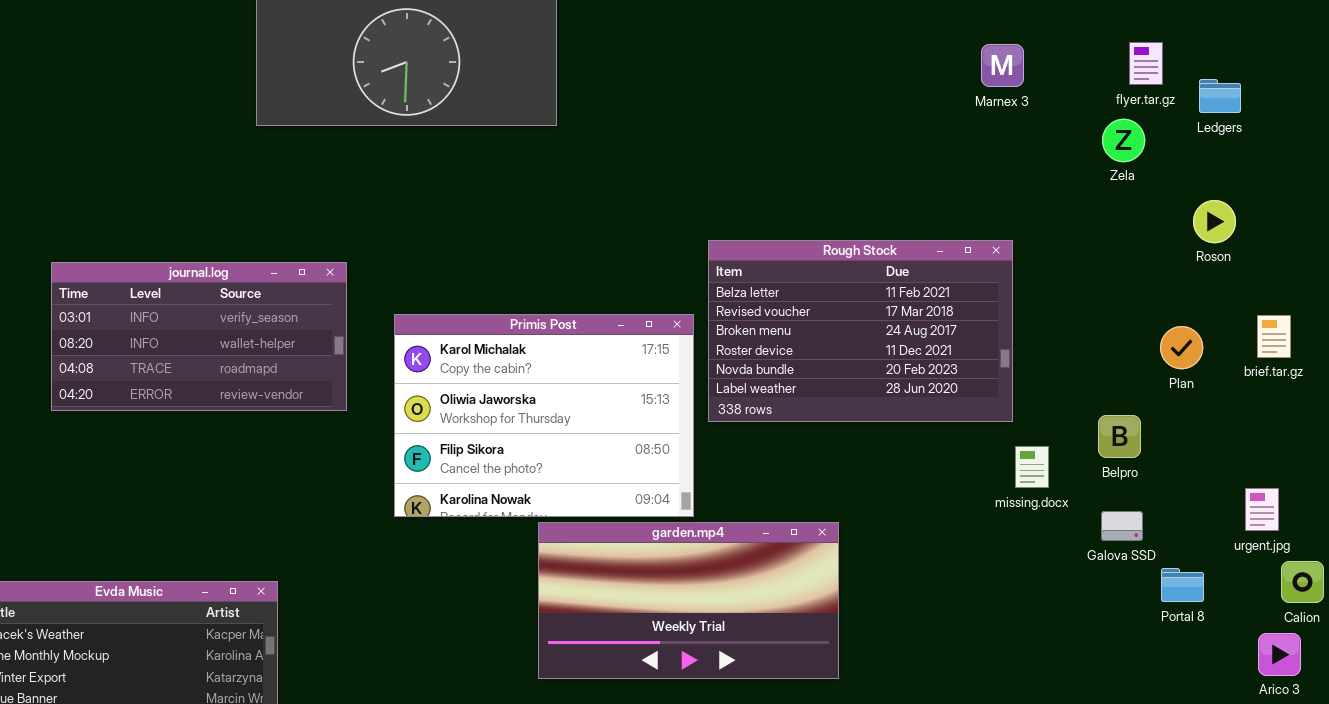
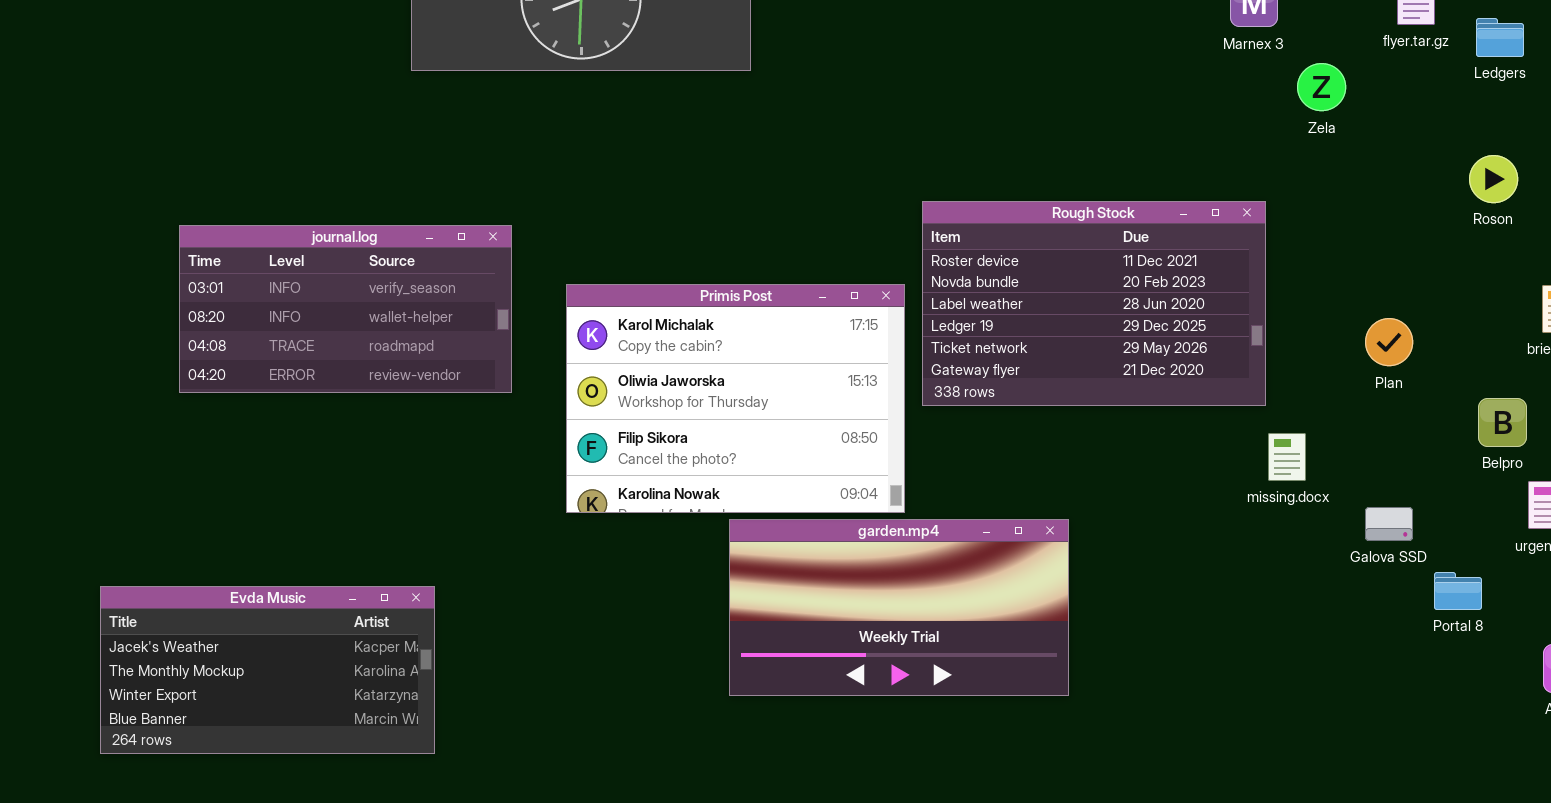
Zela: [1102,119,1145,162] -> [1297,63,1346,111], moved
Rough Stock: [708,240,1013,422] -> [922,201,1266,406], scrolled down 3 rows
Plan: [1160,326,1203,369] -> [1365,318,1413,366], moved
Belpro: [1098,415,1141,458] -> [1478,398,1527,447], moved

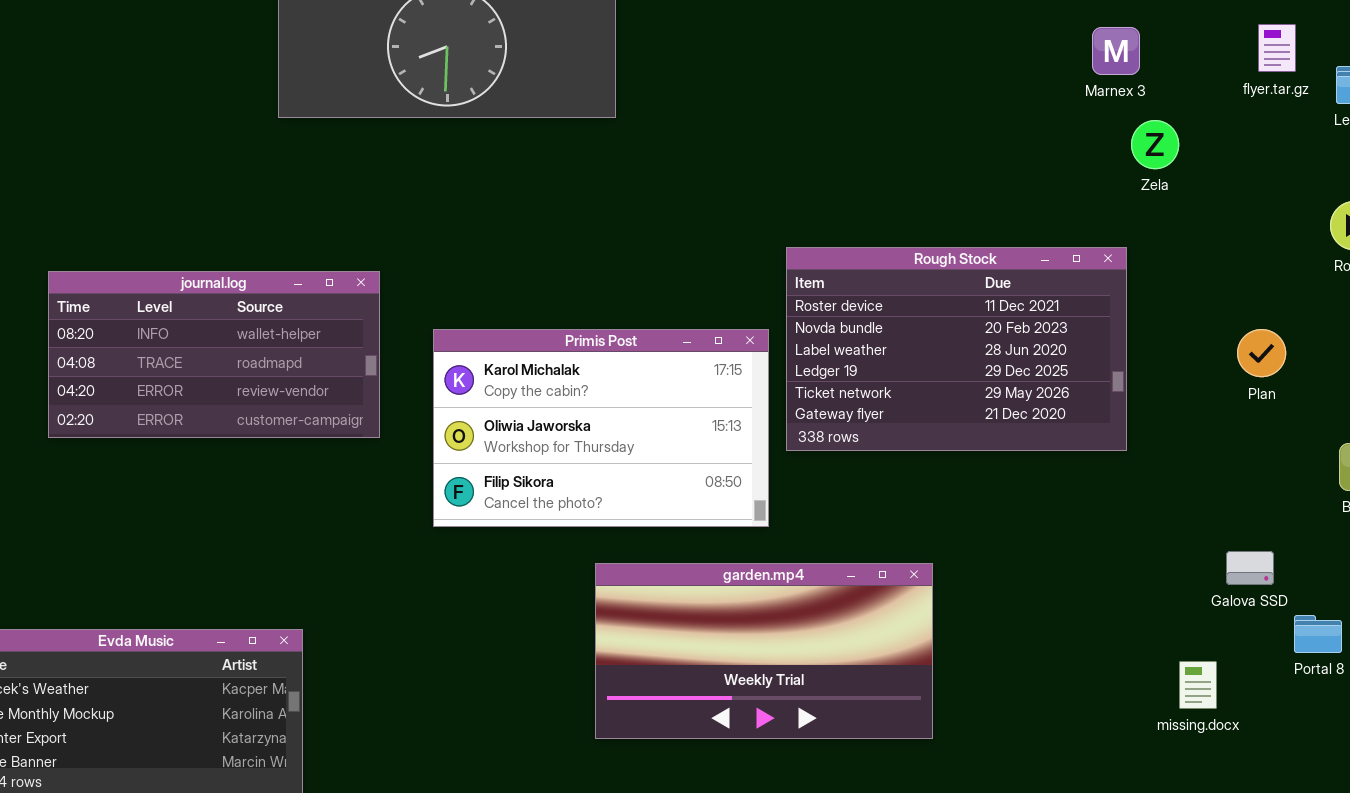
Zela: [1297,63,1346,111] -> [1131,120,1179,169], moved
journal.log: [179,225,512,393] -> [48,271,380,438], scrolled down 1 row
Primis Post: [566,284,905,513] -> [433,329,769,527], resized
Plan: [1365,318,1413,366] -> [1237,329,1286,377], moved
missing.docx: [1268,433,1306,481] -> [1179,661,1217,709], moved

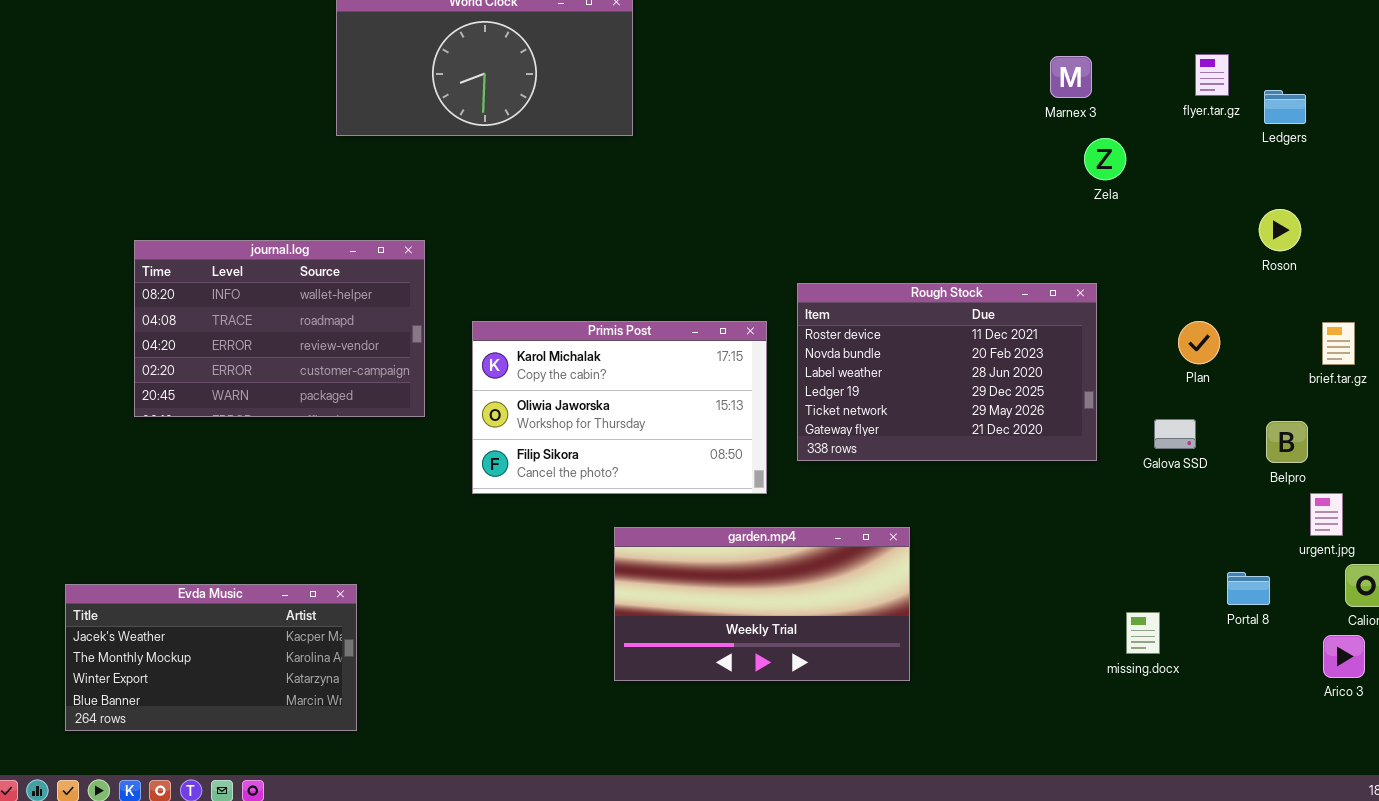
Rough Stock: [786,247,1127,451] -> [797,283,1097,461], moved
journal.log: [48,271,380,438] -> [134,240,425,417], resized
Galova SSD: [1226,551,1274,585] -> [1154,419,1196,449], moved

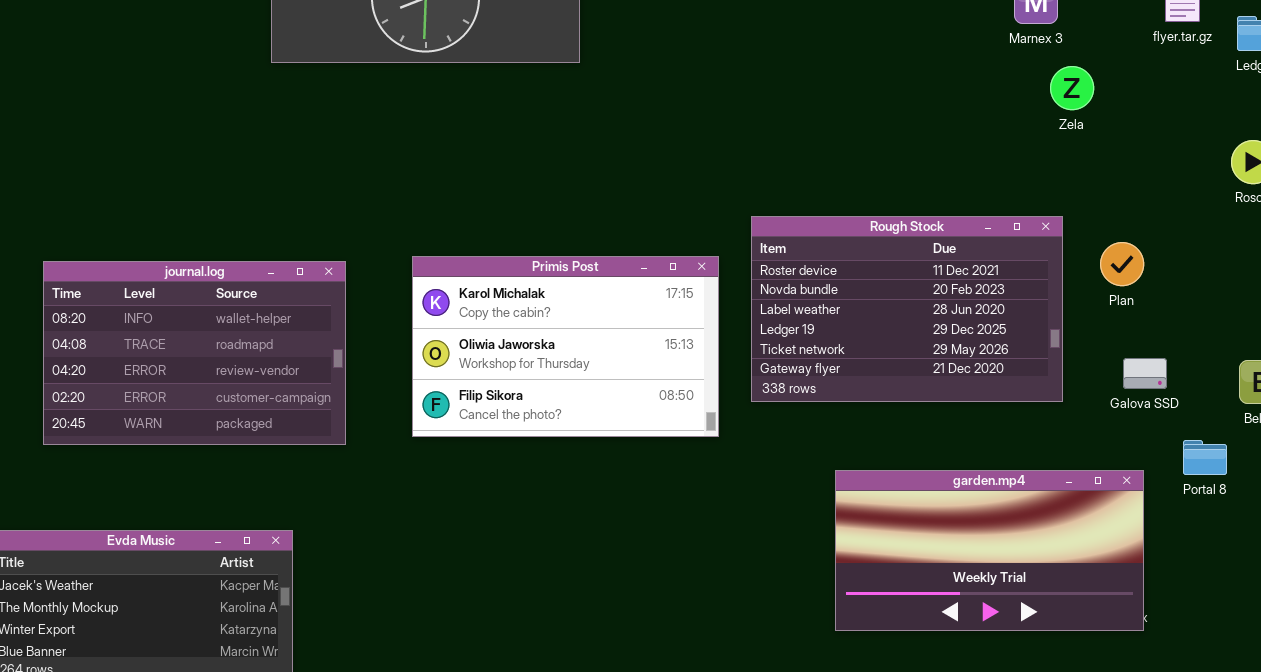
journal.log: [134,240,425,417] -> [43,261,346,445], moved
Plan: [1178,321,1220,364] -> [1100,242,1144,286], moved
garden.mp4: [614,527,910,681] -> [835,470,1144,631], moved
Portal 8: [1227,572,1270,605] -> [1183,440,1227,475], moved

